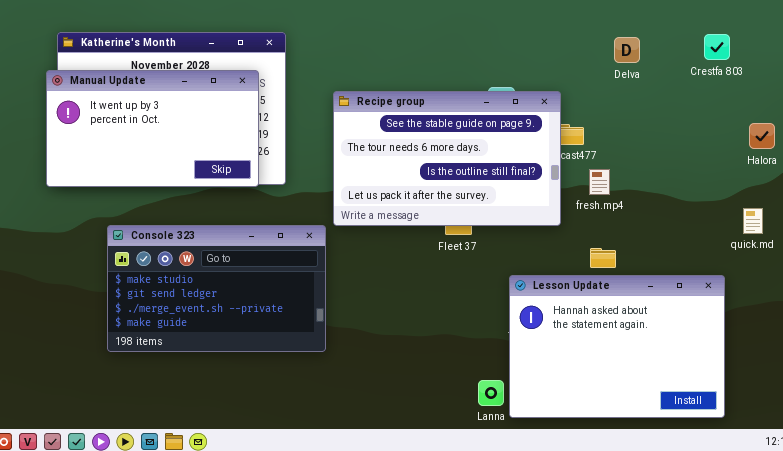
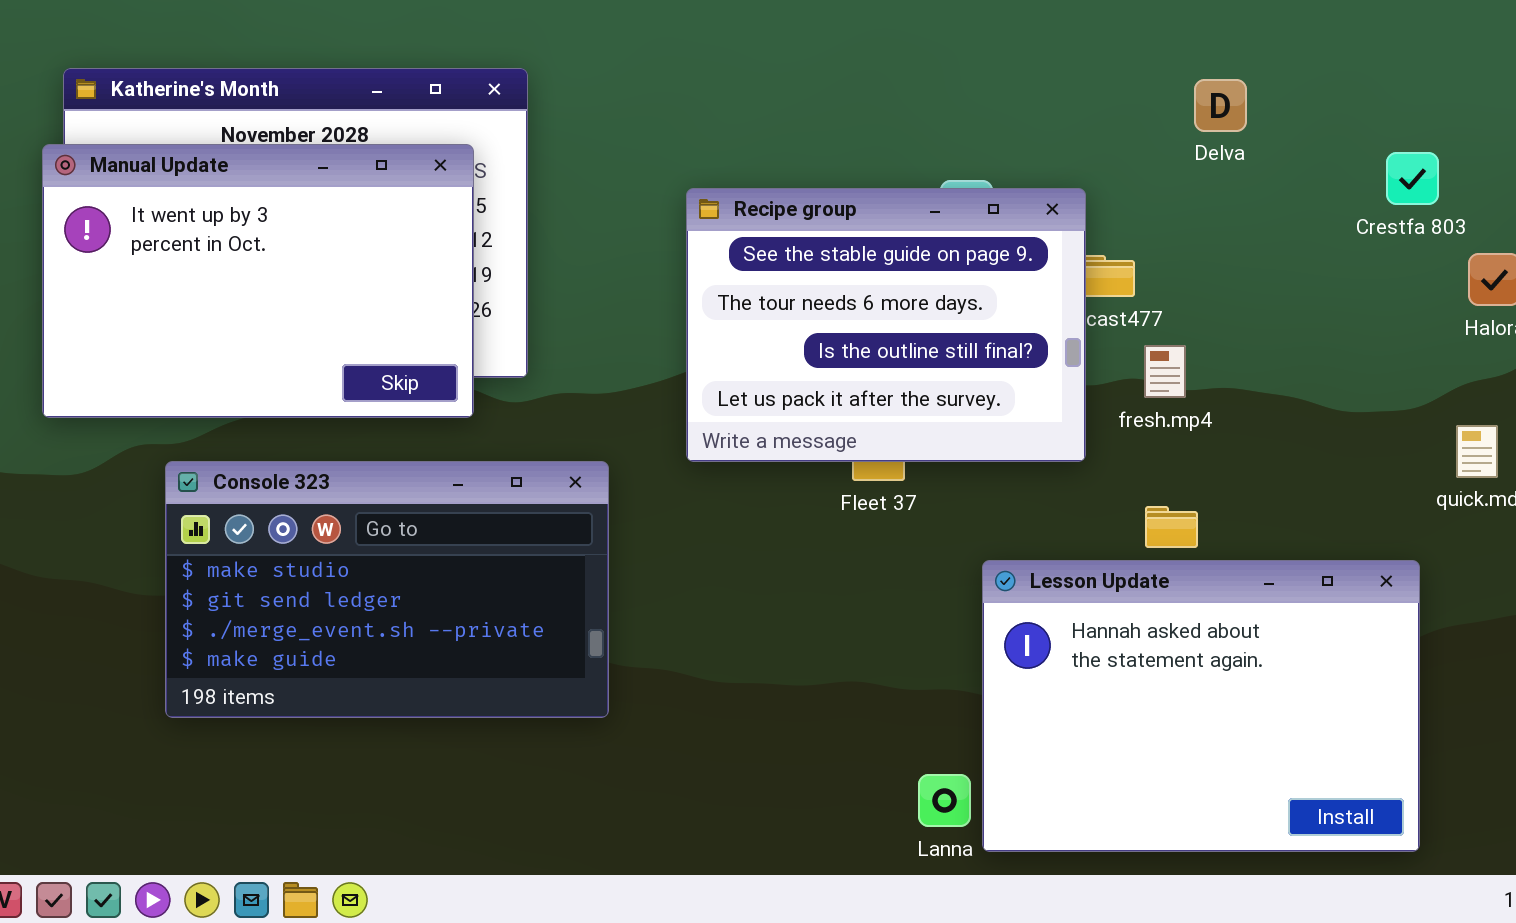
Crestfa 803: [704,34,730,60] -> [1386,152,1439,205], moved
Manual Update: [46,70,259,187] -> [42,144,474,418], resized
Recipe group: [333,91,561,226] -> [686,188,1086,462], resized

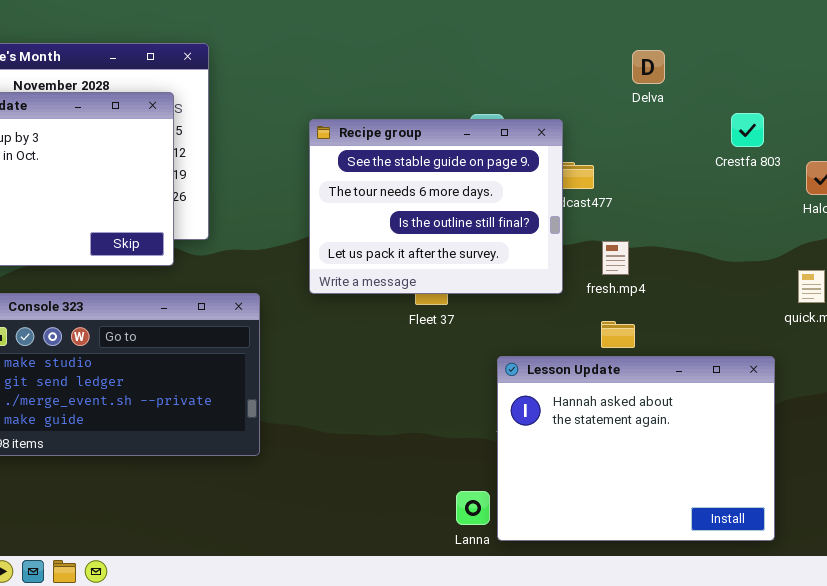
Crestfa 803: [1386,152,1439,205] -> [731,113,764,147], moved
fresh.mp4: [1144,345,1186,398] -> [602,241,629,275], moved

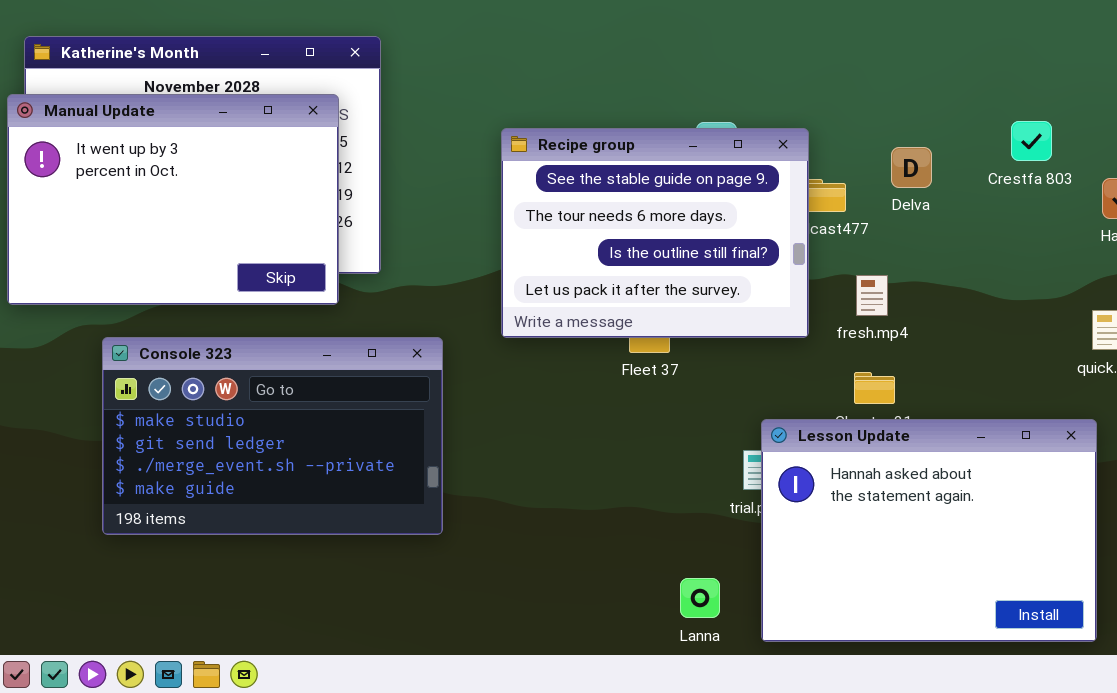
Delva: [632,50,665,84] -> [891,147,932,188], moved
Lesson Update: [497,356,775,541] -> [761,419,1097,642], moved

